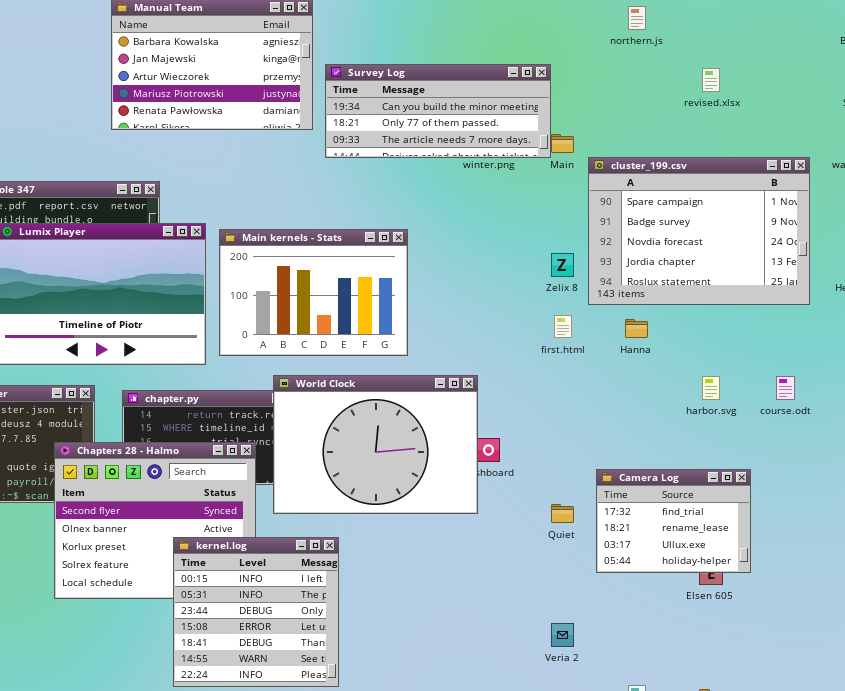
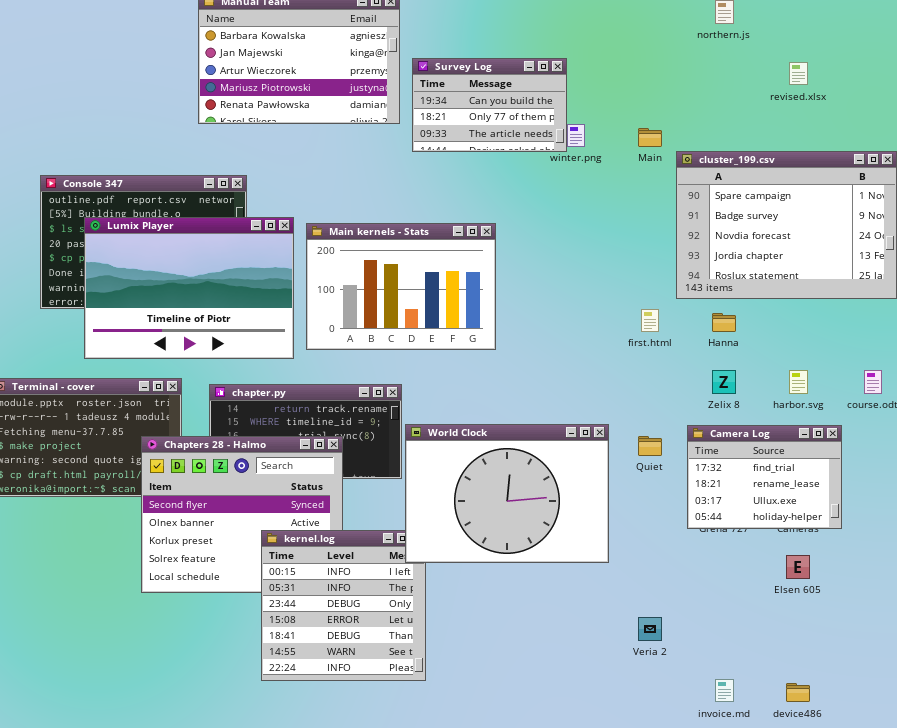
Survey Log: [325,64,551,158] -> [412,58,567,152], resized
Zelix 8: [551,253,574,277] -> [712,370,736,394], moved
World Clock: [273,375,478,514] -> [405,424,609,563], moved
Camera Log: [596,469,751,573] -> [687,425,842,529], moved
Quiet: [551,504,574,523] -> [638,436,662,456], moved

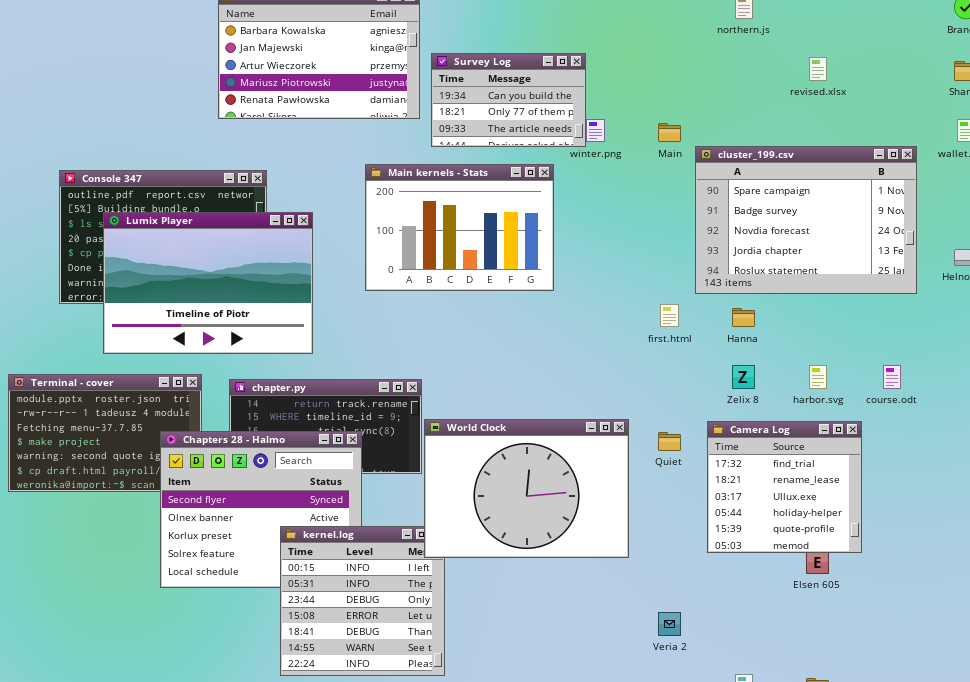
Main kernels - Stats: [306,223,496,350] -> [365,164,554,291], moved
Camera Log: [687,425,842,529] -> [707,421,862,553], resized

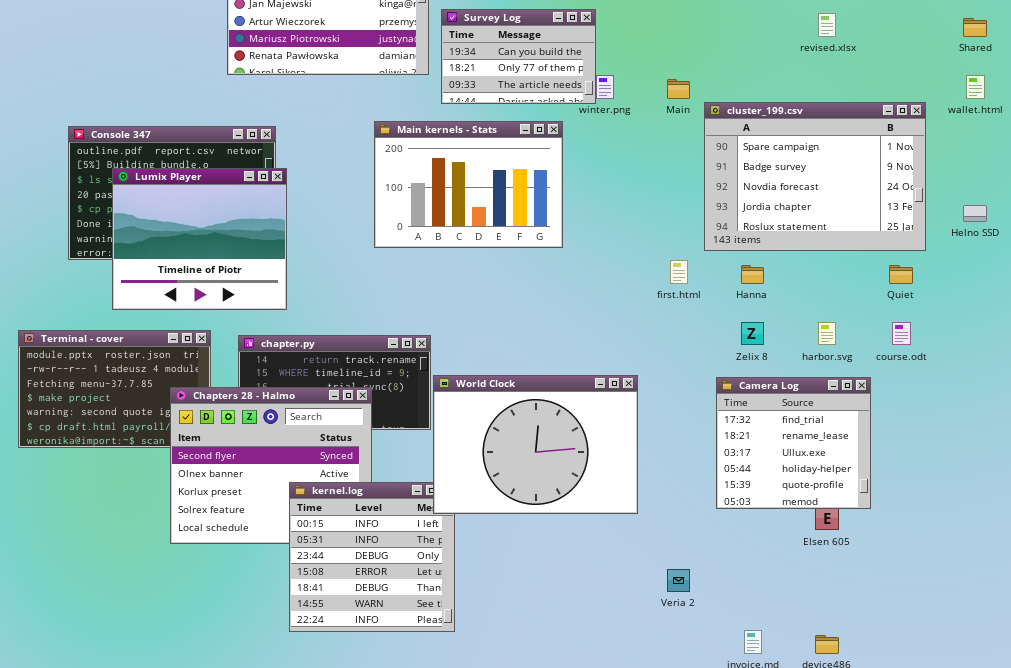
Lumix Player: [103,212,313,354] -> [112,168,287,310], resized
Quiet: [658,432,681,451] -> [889,265,913,284], moved

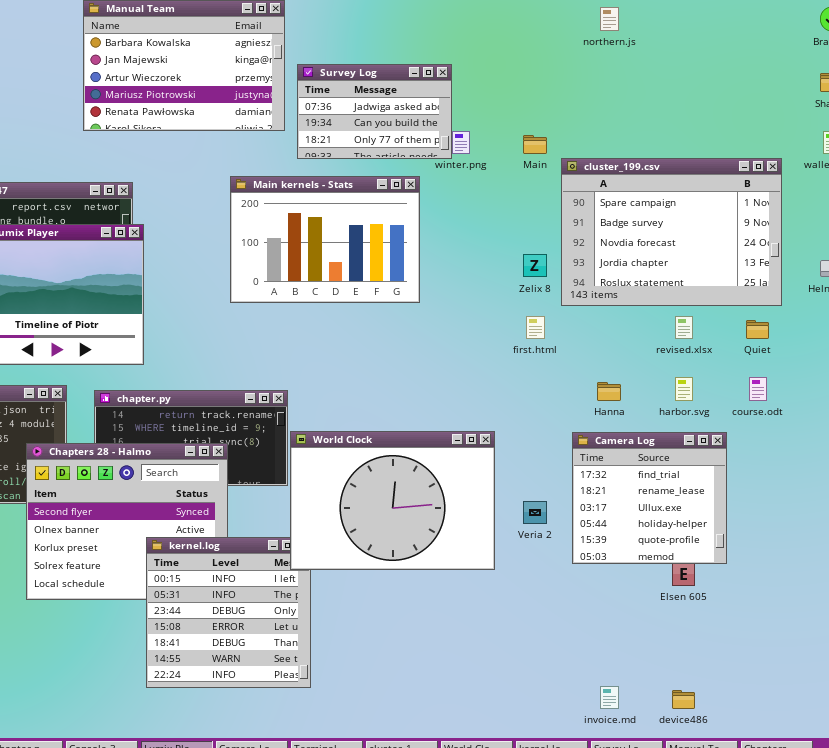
Survey Log: [441,9,596,104] -> [297,64,452,159], scrolled up 1 row
revised.xlsx: [818,13,836,37] -> [675,316,693,339], moved
Hanna: [741,265,764,284] -> [597,382,621,401], moved
Zelix 8: [741,322,764,345] -> [523,254,547,277], moved
Veria 2: [667,569,690,592] -> [523,501,547,524], moved

